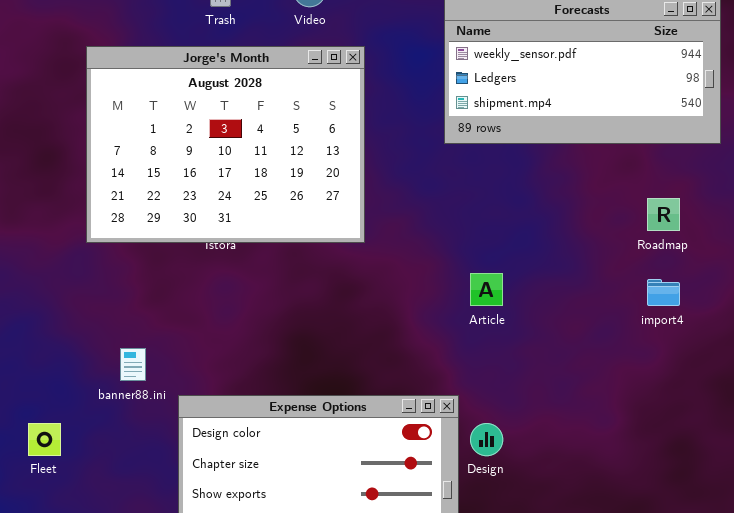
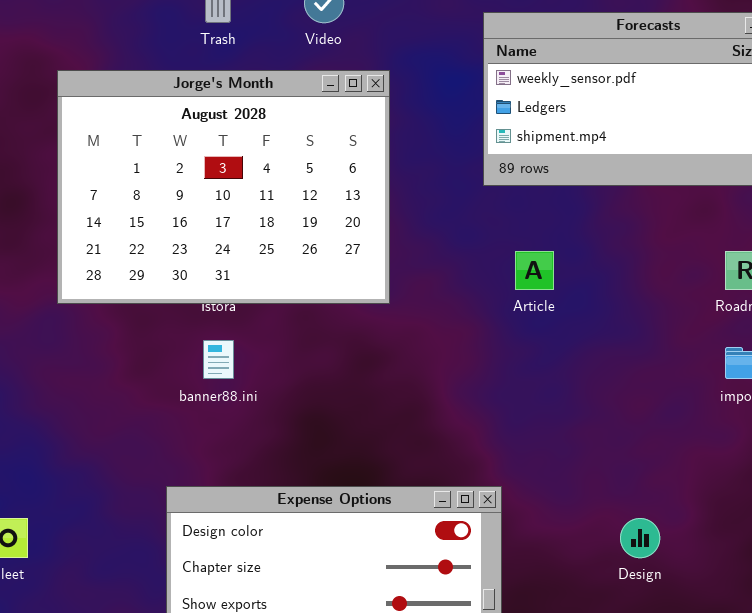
Article: [470,273,503,306] -> [515,251,554,290], moved
banner88.ini: [120,348,146,381] -> [203,340,234,379], moved
Design: [470,423,503,456] -> [620,518,660,558], moved

